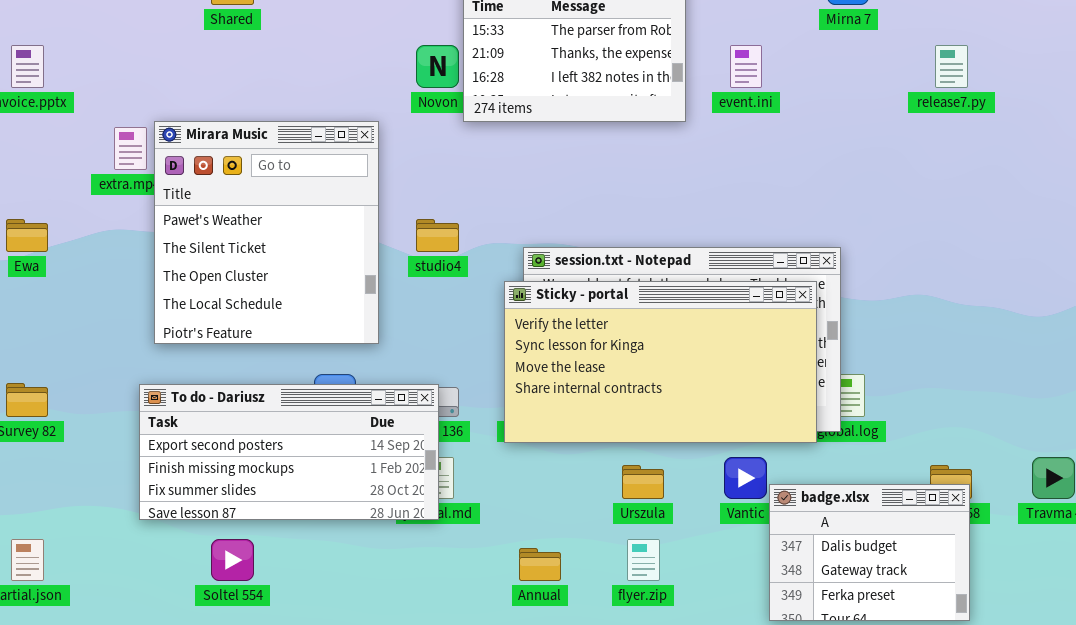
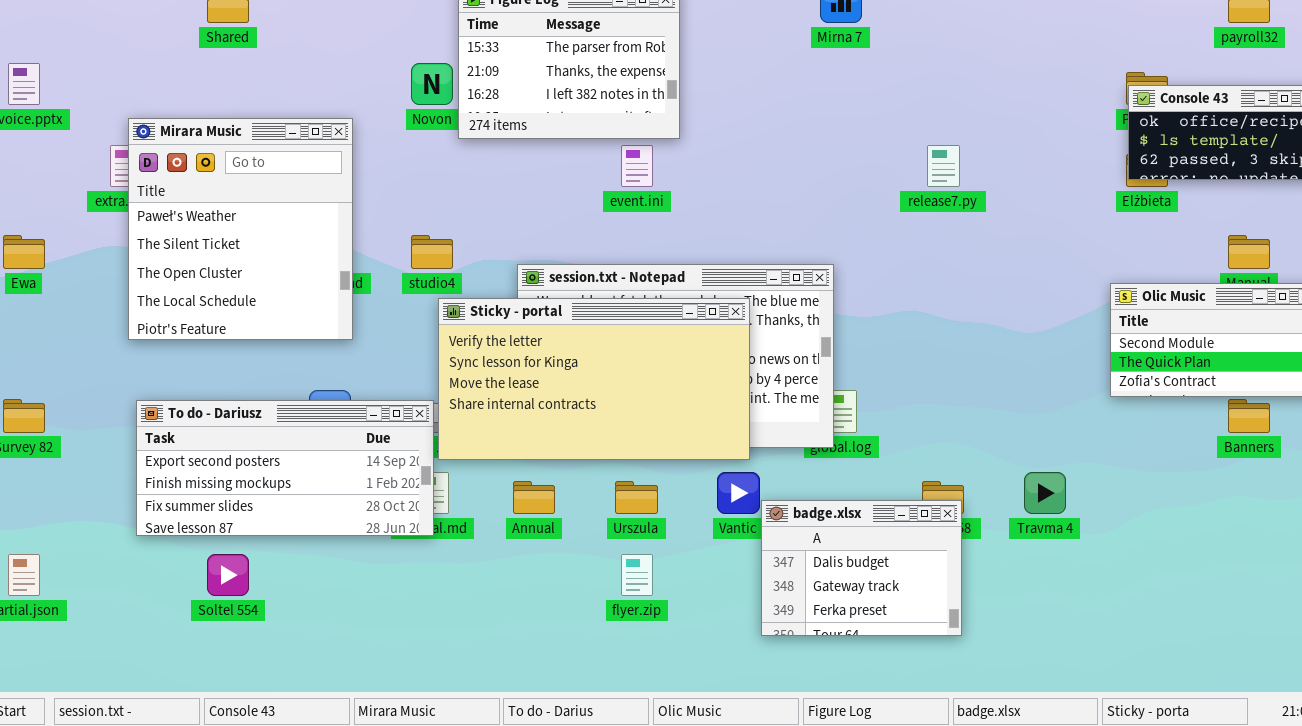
event.ini: [730,45,762,88] -> [621,145,653,187], moved
release7.py: [935,45,968,88] -> [927,145,960,187], moved
Mirara Music: [154,121,379,344] -> [128,118,353,340], moved
Sticky - portal: [504,281,817,443] -> [438,298,750,460], moved
Annual: [519,548,561,581] -> [513,481,555,514], moved

